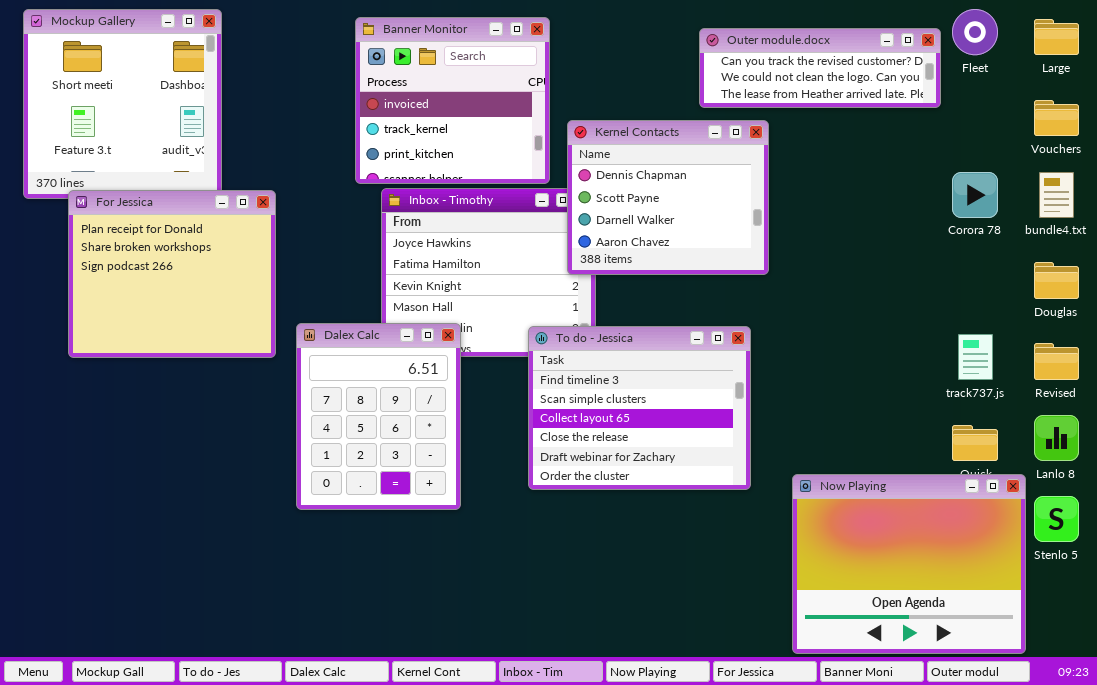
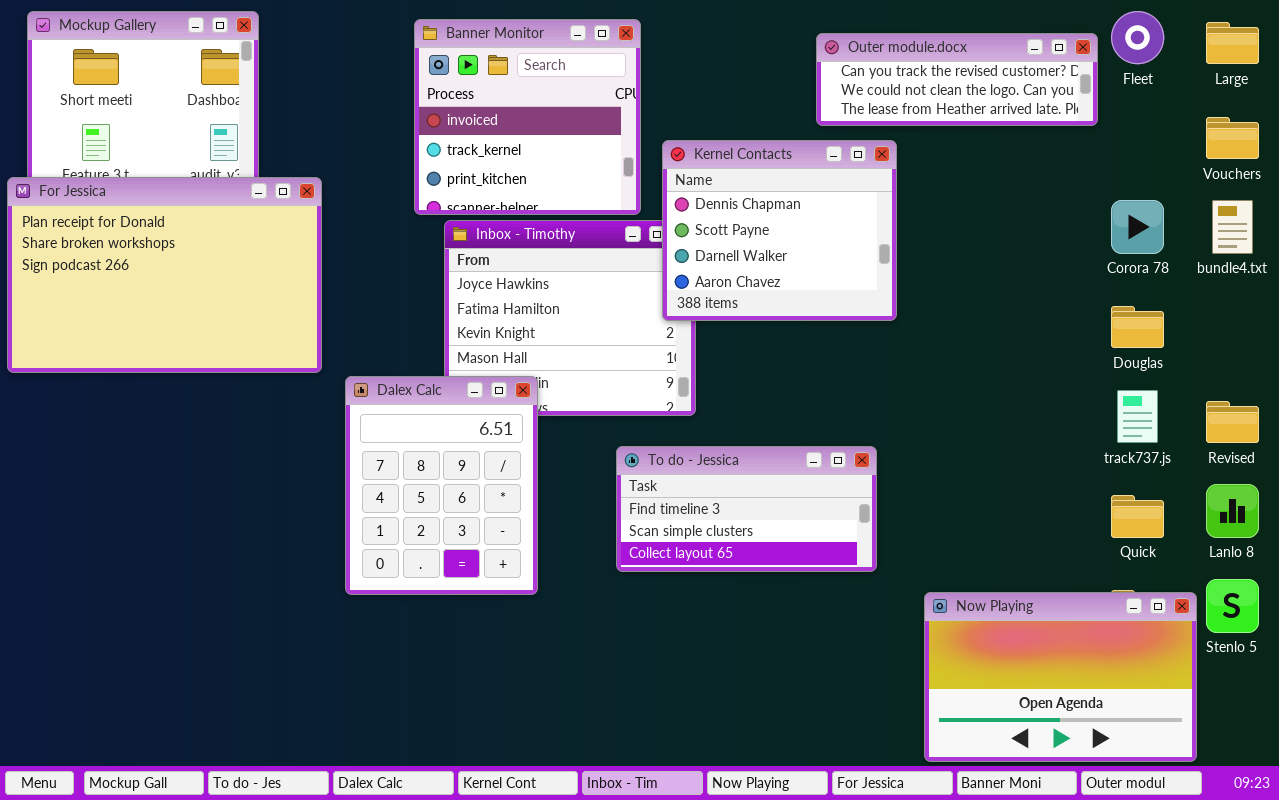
For Jessica: [68,190,276,358] -> [7,177,322,373], moved, resized
Douglas: [1034,262,1079,299] -> [1111,306,1164,348], moved
To do - Jessica: [528,326,751,490] -> [616,446,877,572], resized
Now Playing: [792,474,1026,654] -> [924,592,1197,762], resized

